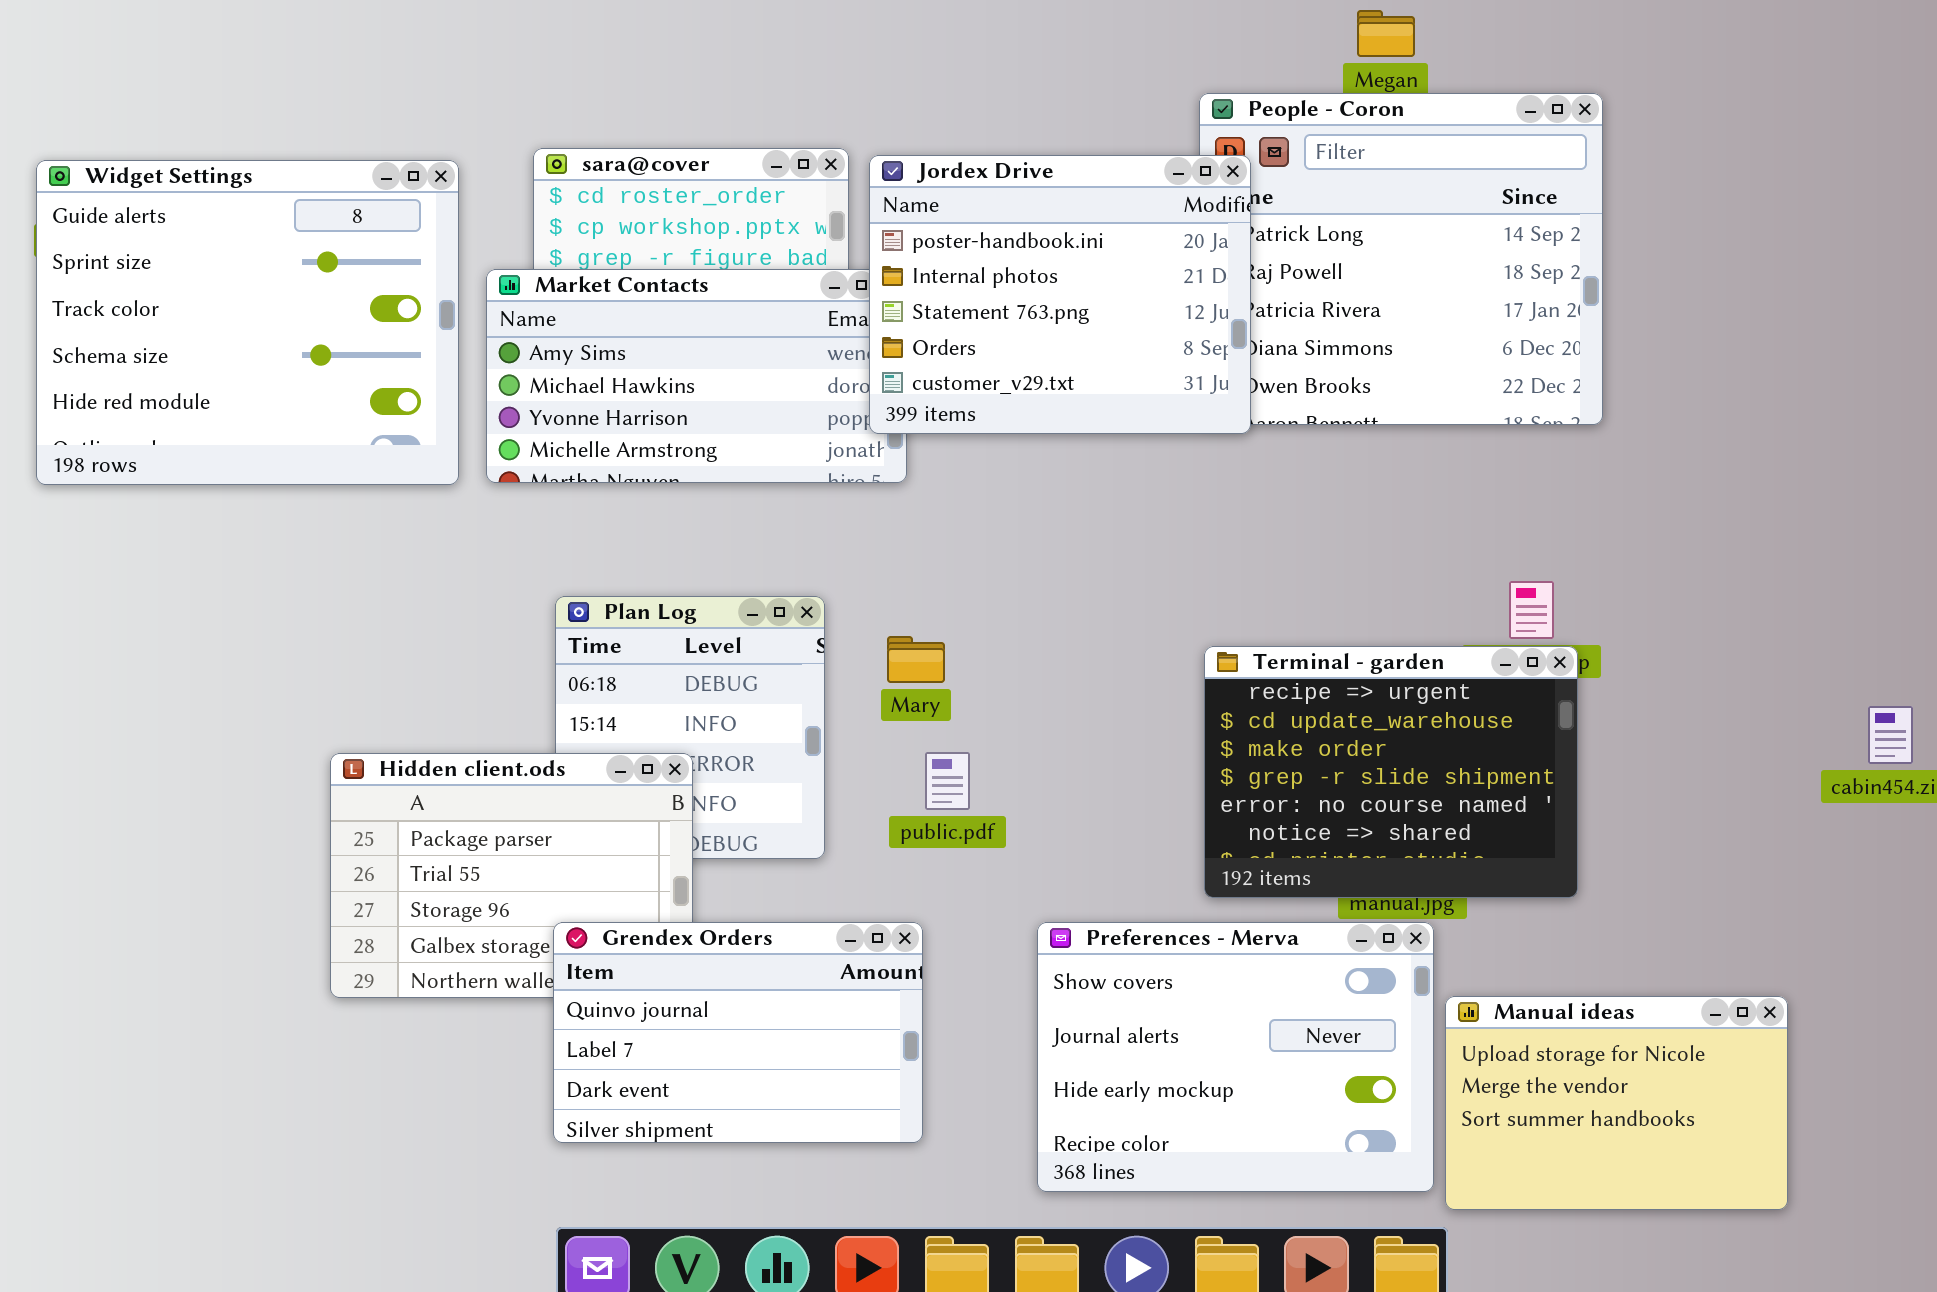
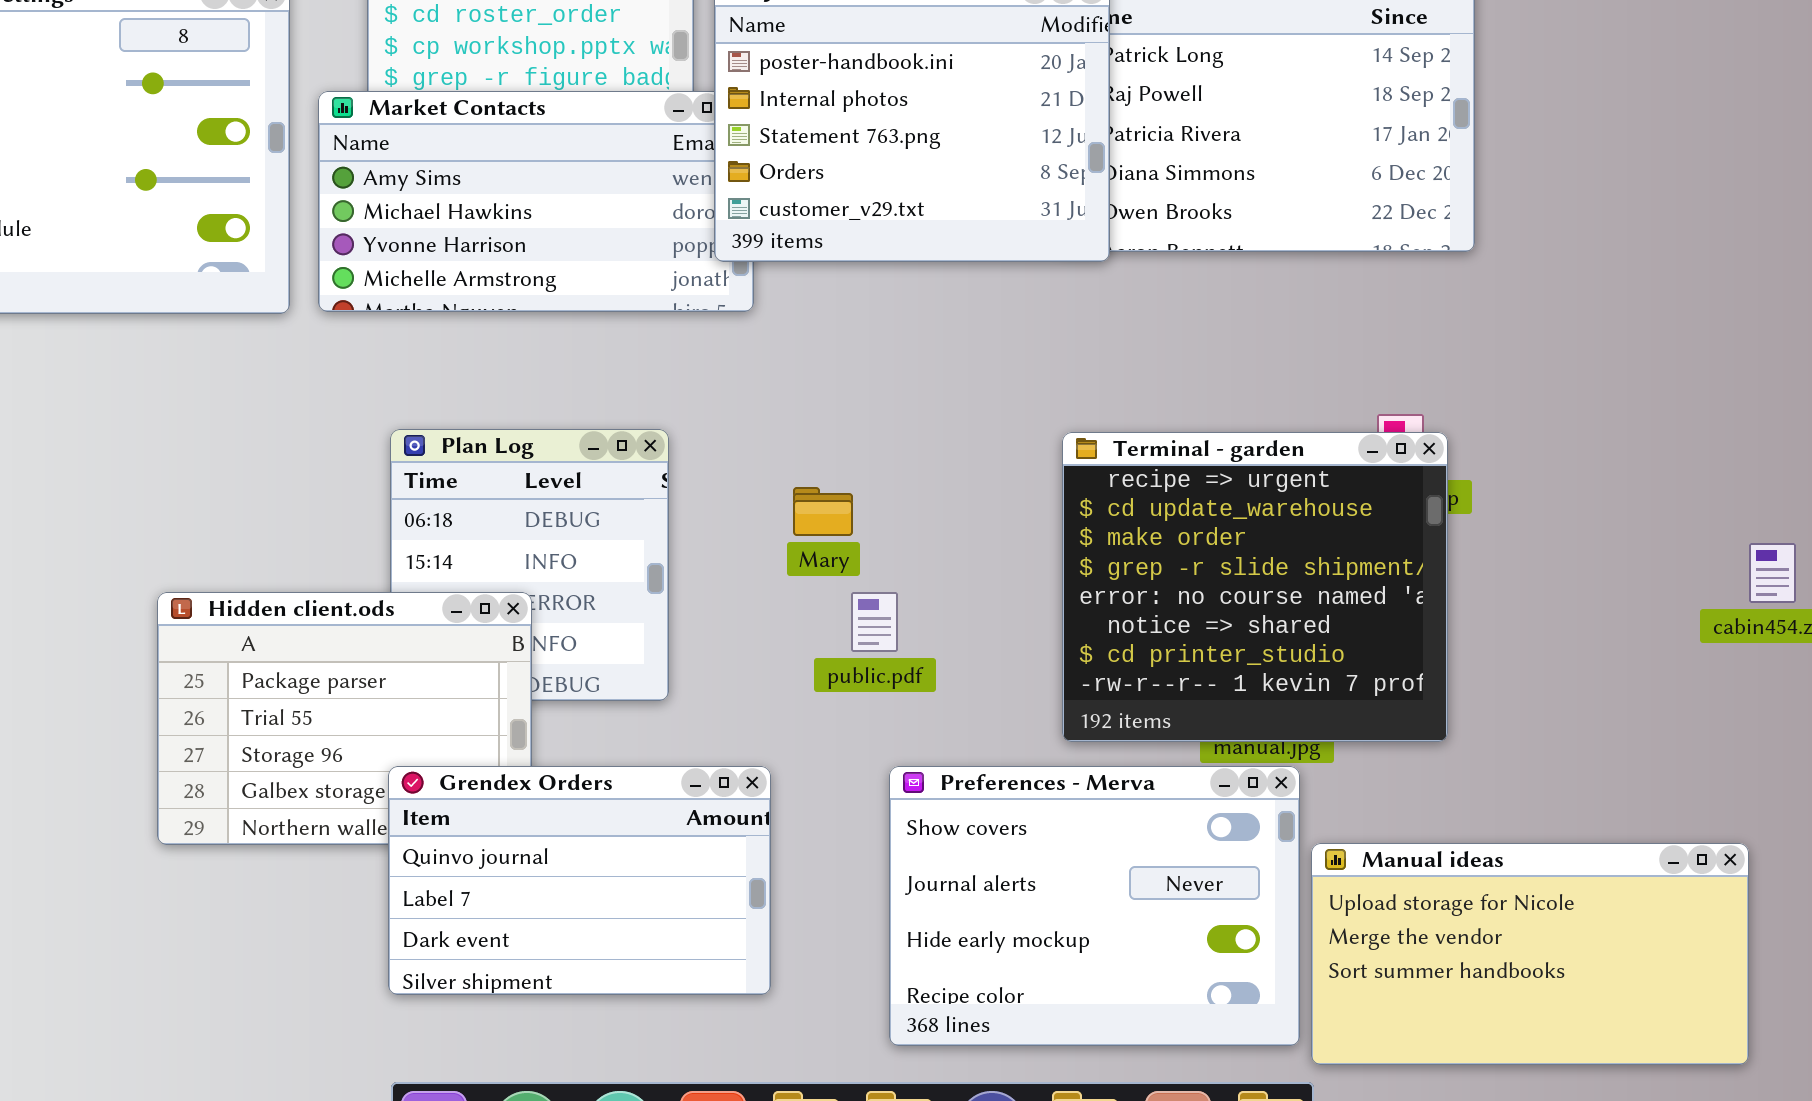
Mary: [887,636,945,683] -> [793,487,853,536], moved
Terminal - garden: [1204,646,1578,898] -> [1062,432,1448,742], resized
public.pdf: [925,752,970,810] -> [851,592,898,652], moved
Manual ideas: [1445,996,1788,1210] -> [1311,843,1749,1065], resized

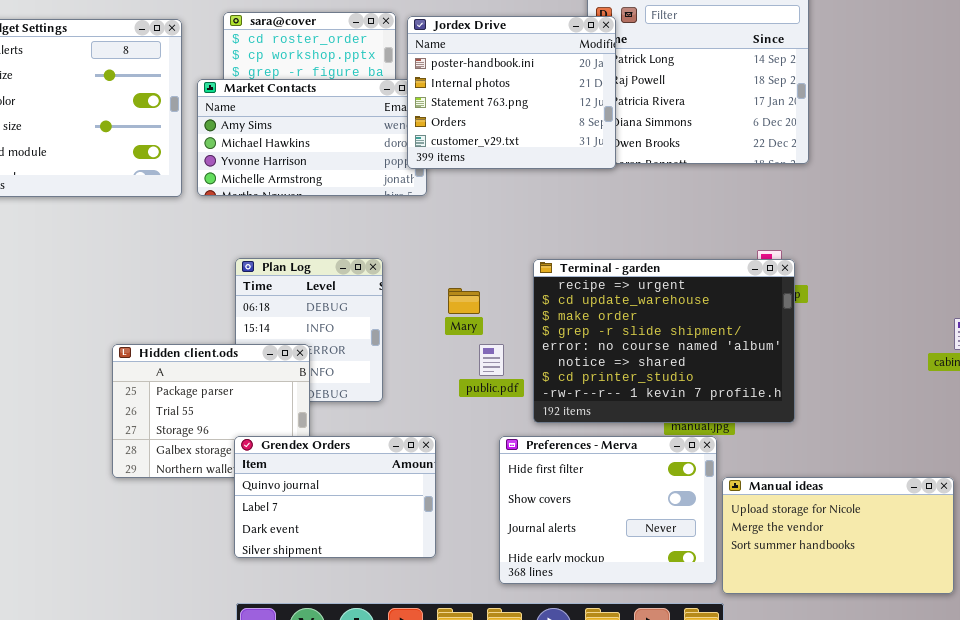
Terminal - garden: [1062,432,1448,742] -> [533,259,795,423], resized
Preferences - Merva: [889,766,1300,1046] -> [499,436,717,584], scrolled up 1 row

